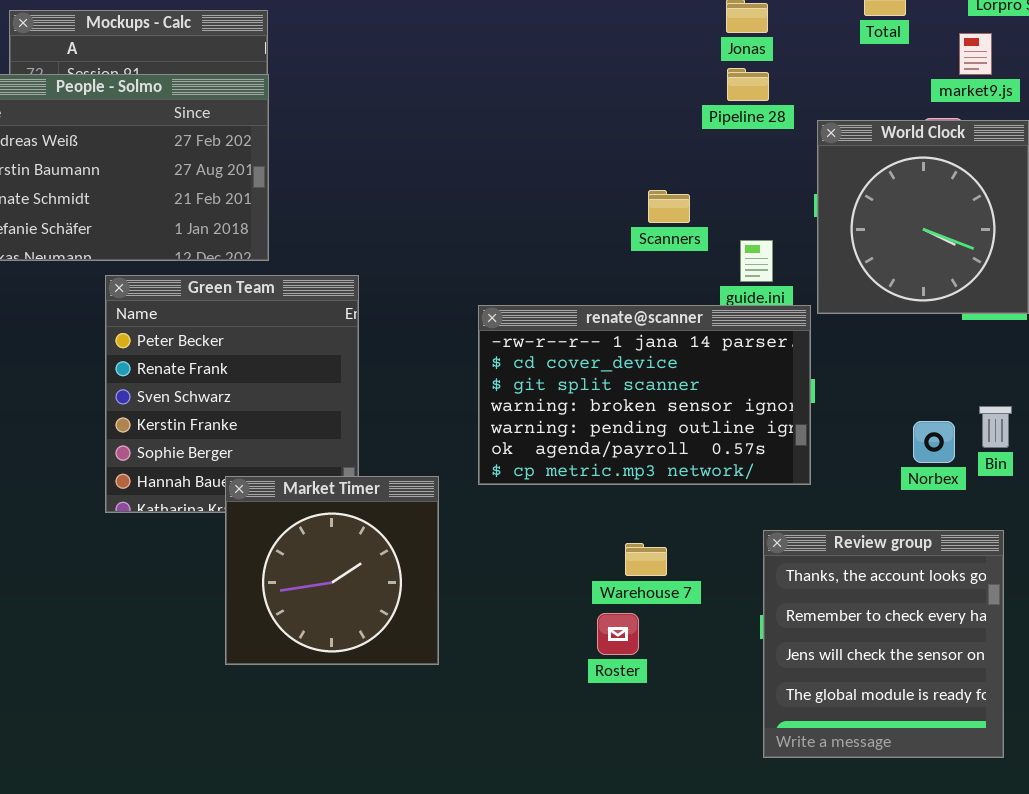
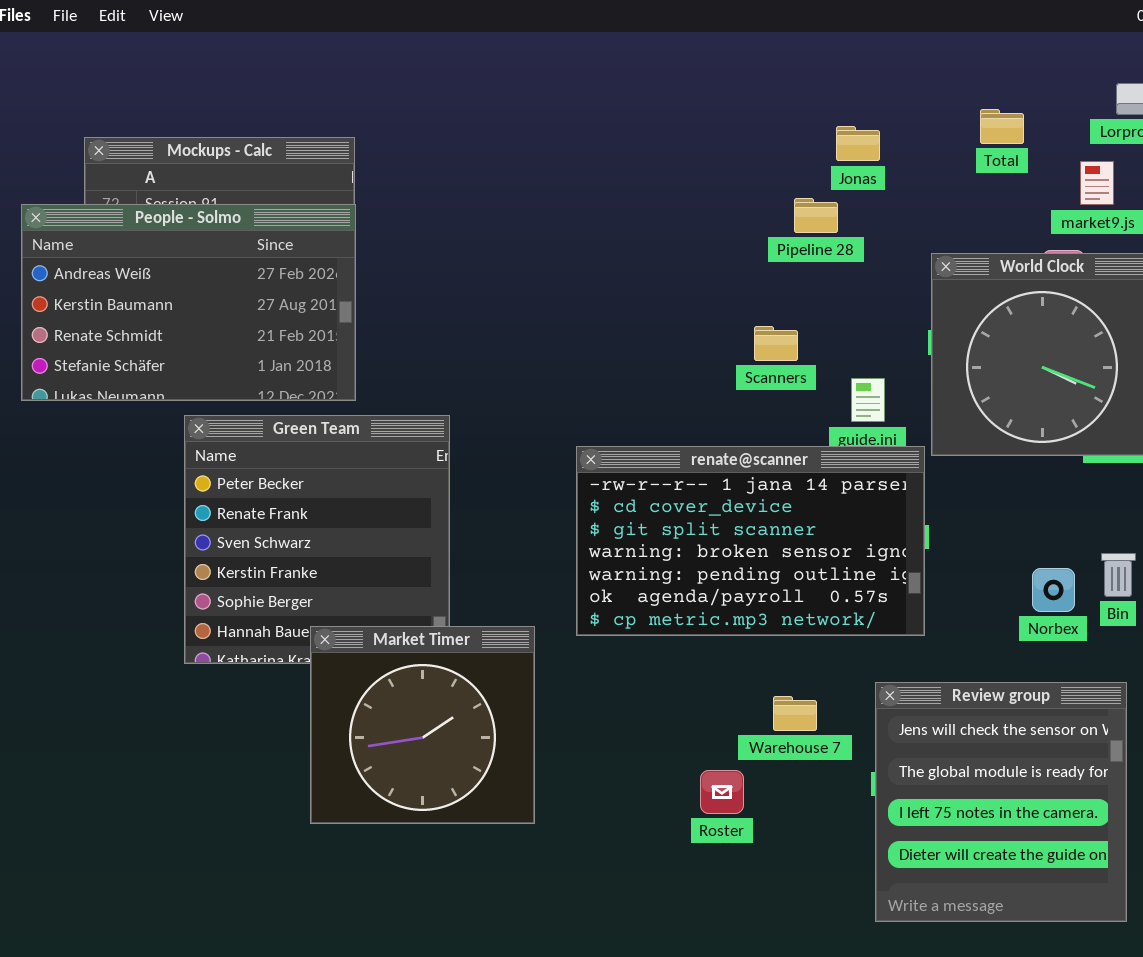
Pipeline 28: [727,68,769,101] -> [794,198,838,233], moved
Review group: [763,530,1004,758] -> [875,682,1127,922], scrolled down 2 rows
Warehouse 7: [625,543,667,576] -> [773,696,817,731], moved

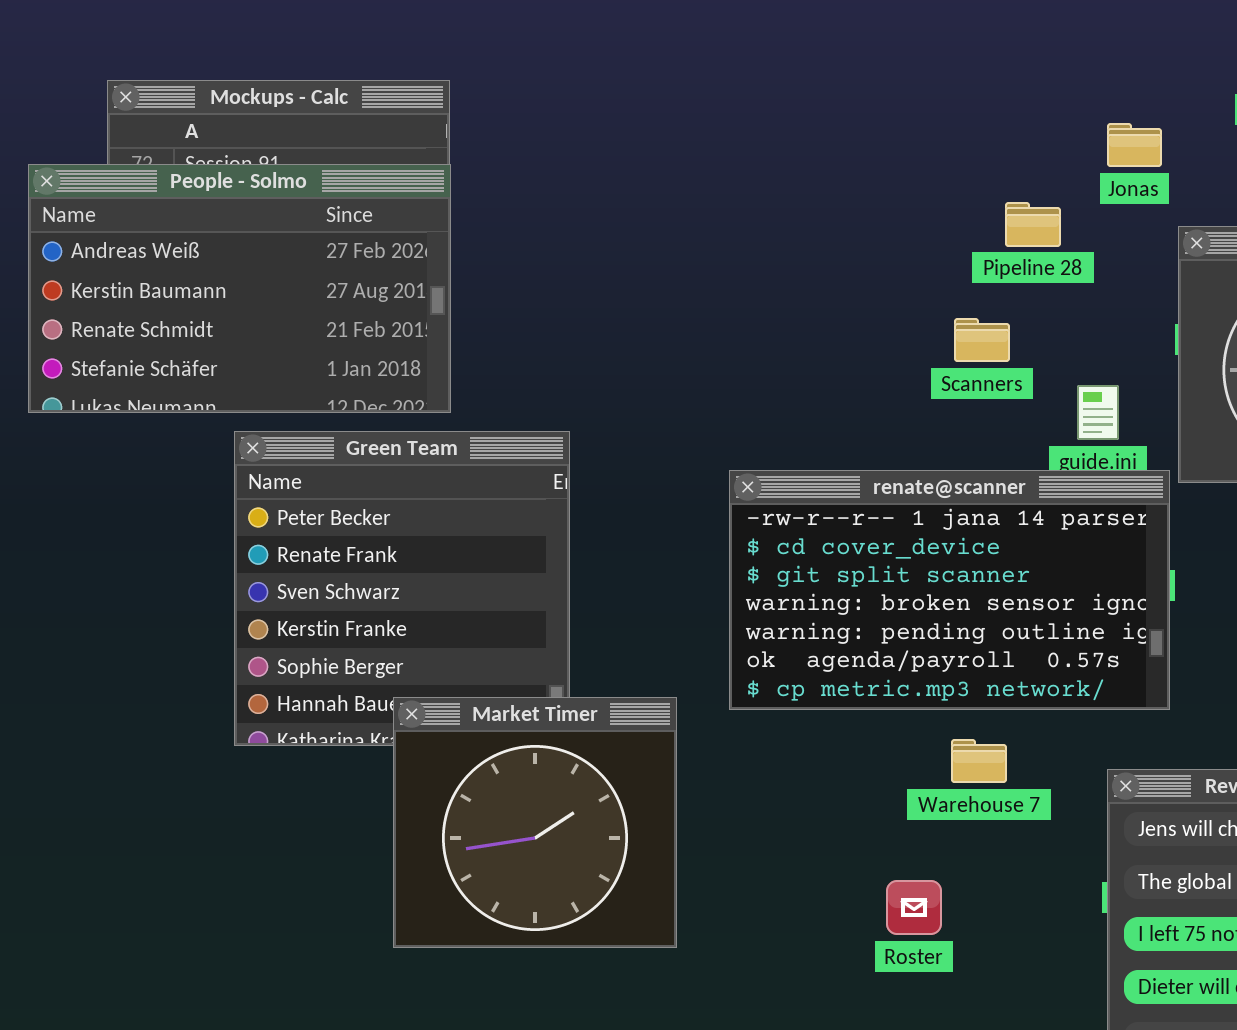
Jonas: [836,126,880,161] -> [1107,123,1162,167], moved
Pipeline 28: [794,198,838,233] -> [1005,202,1061,247], moved
Warehouse 7: [773,696,817,731] -> [951,739,1007,783], moved

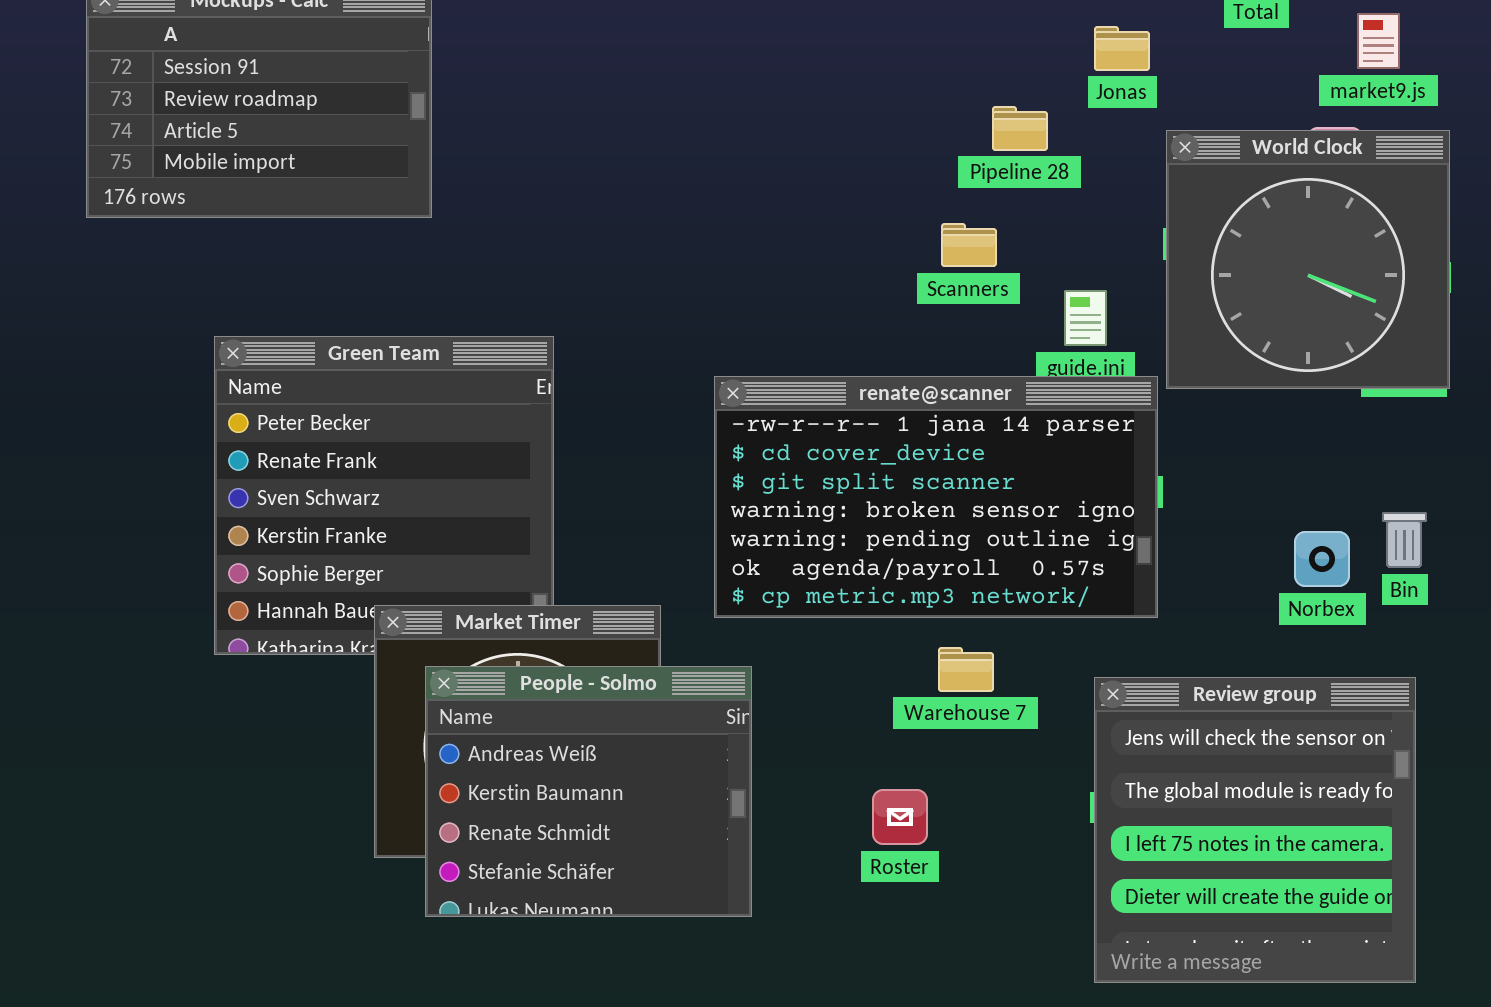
People - Solmo: [28,164,451,413] -> [425,666,752,917], moved, resized

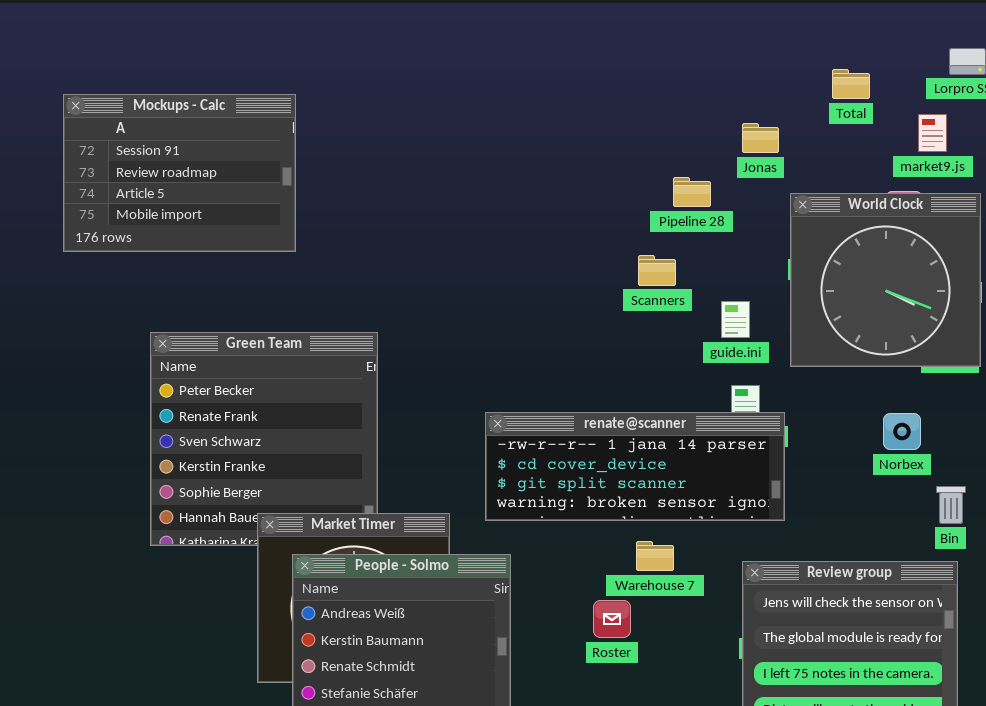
renate@scanner: [714,376,1158,618] -> [485,412,785,521], resized
Bin: [1382,512,1427,568] -> [936,486,966,524], moved
Norbex: [1294,531,1350,587] -> [883,413,921,450], moved
Roster: [872,789,928,845] -> [593,600,631,638], moved

